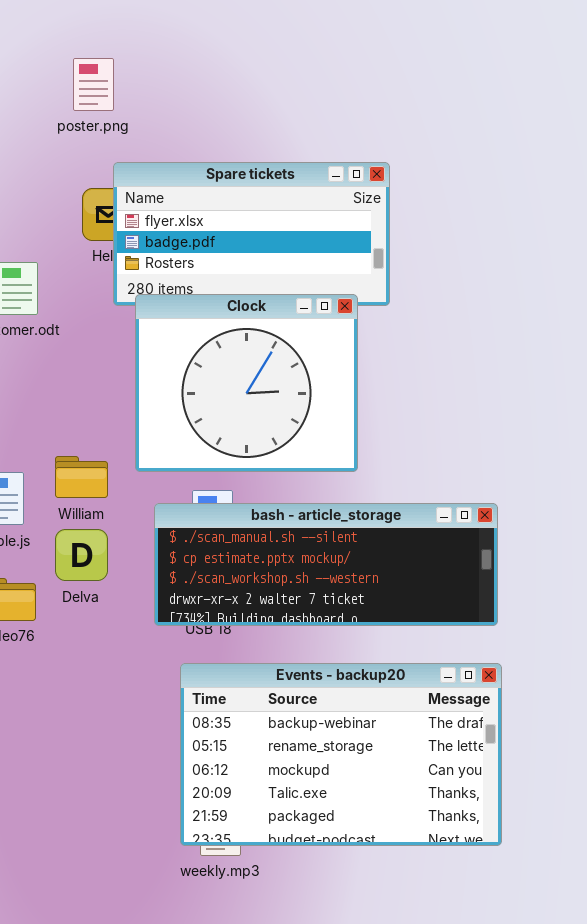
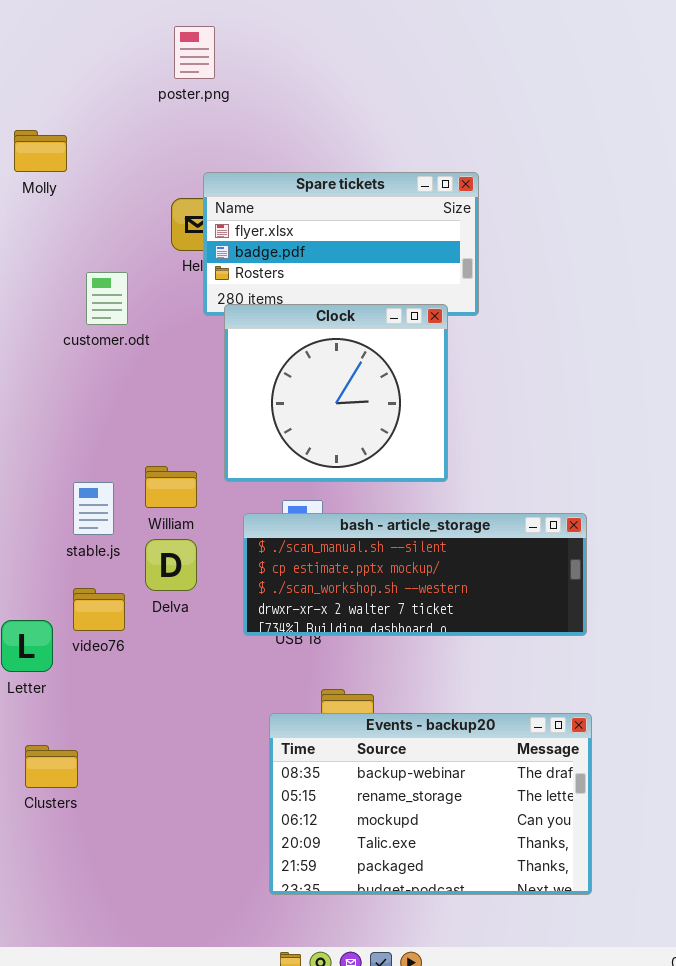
poster.png: [73,58,114,111] -> [174,26,215,79], moved
Events - backup20: [180,663,502,846] -> [269,713,592,895], moved

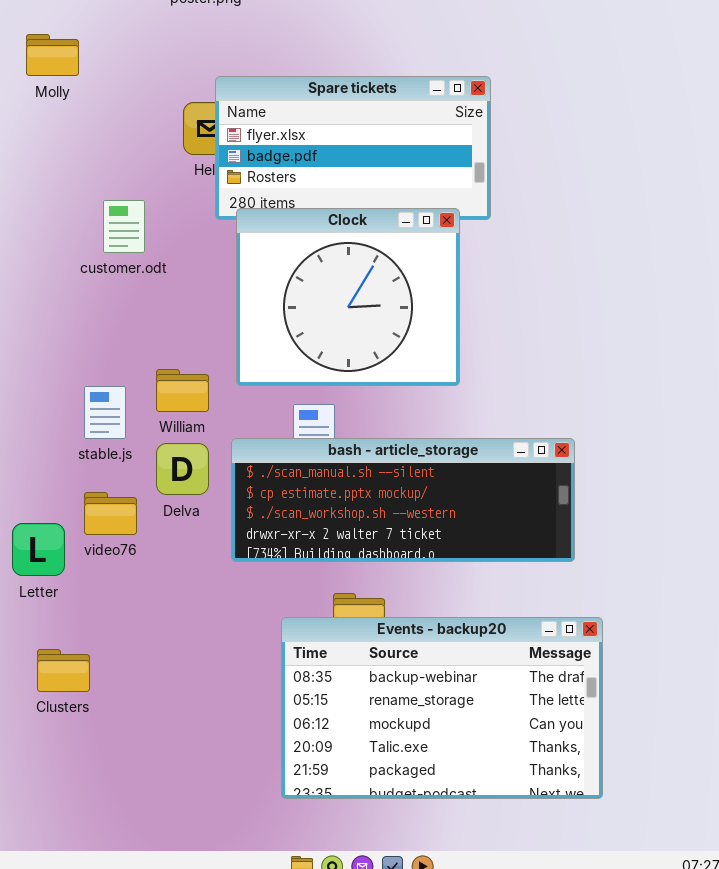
customer.odt: [86,272,128,325] -> [103,200,145,253], moved
bash - article_storage: [243,513,587,636] -> [231,438,575,562], moved

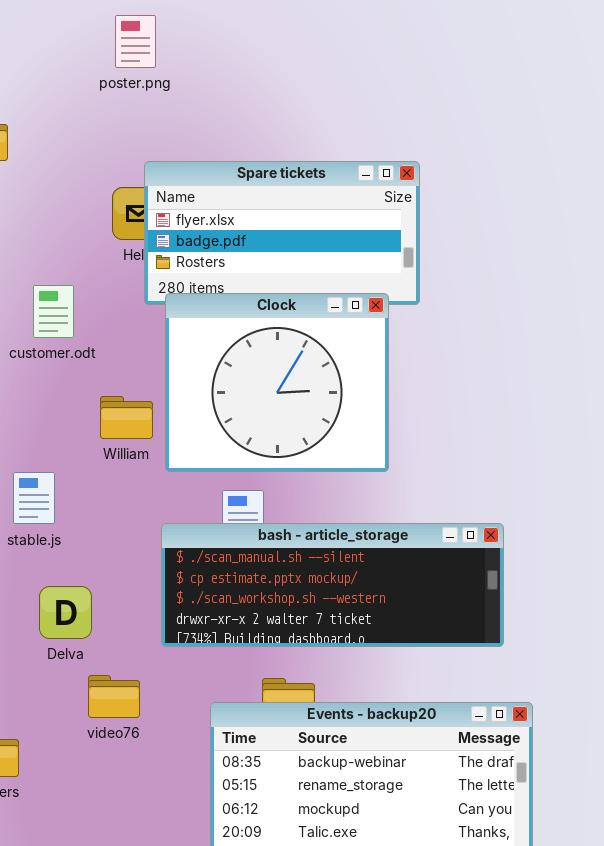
William: [156,369,209,412] -> [100,396,153,439], moved
Delva: [156,443,209,495] -> [39,586,92,639], moved
video76: [84,492,137,535] -> [88,675,140,718], moved

